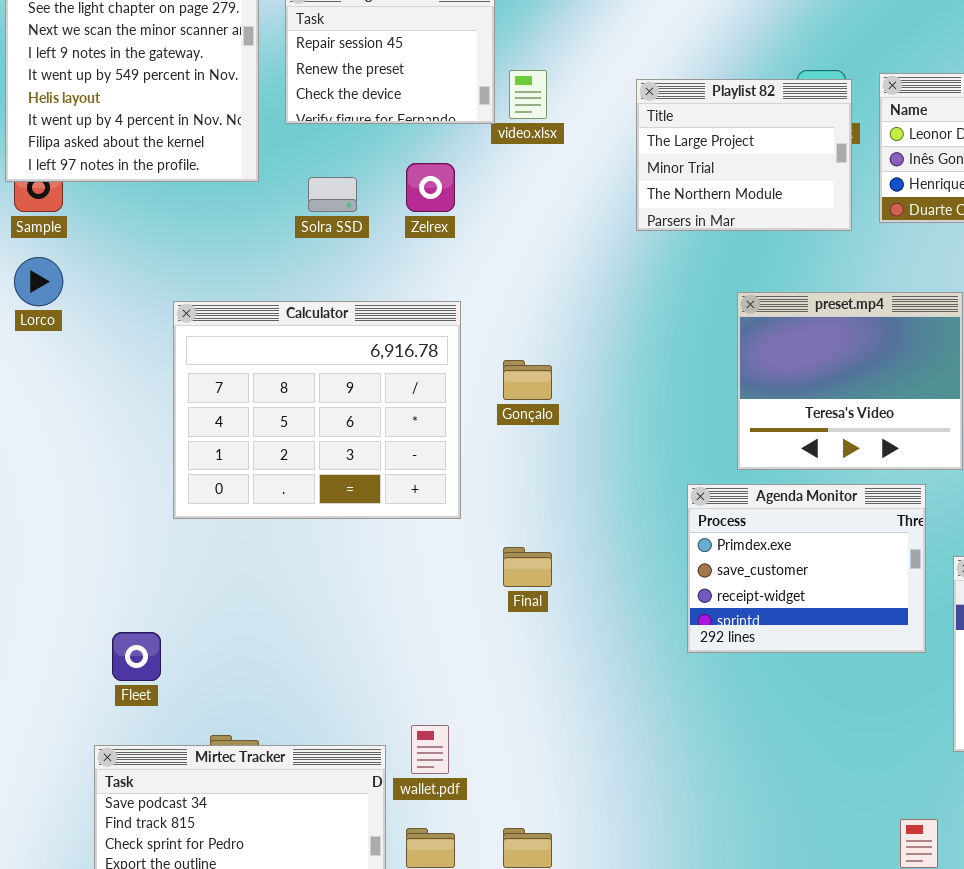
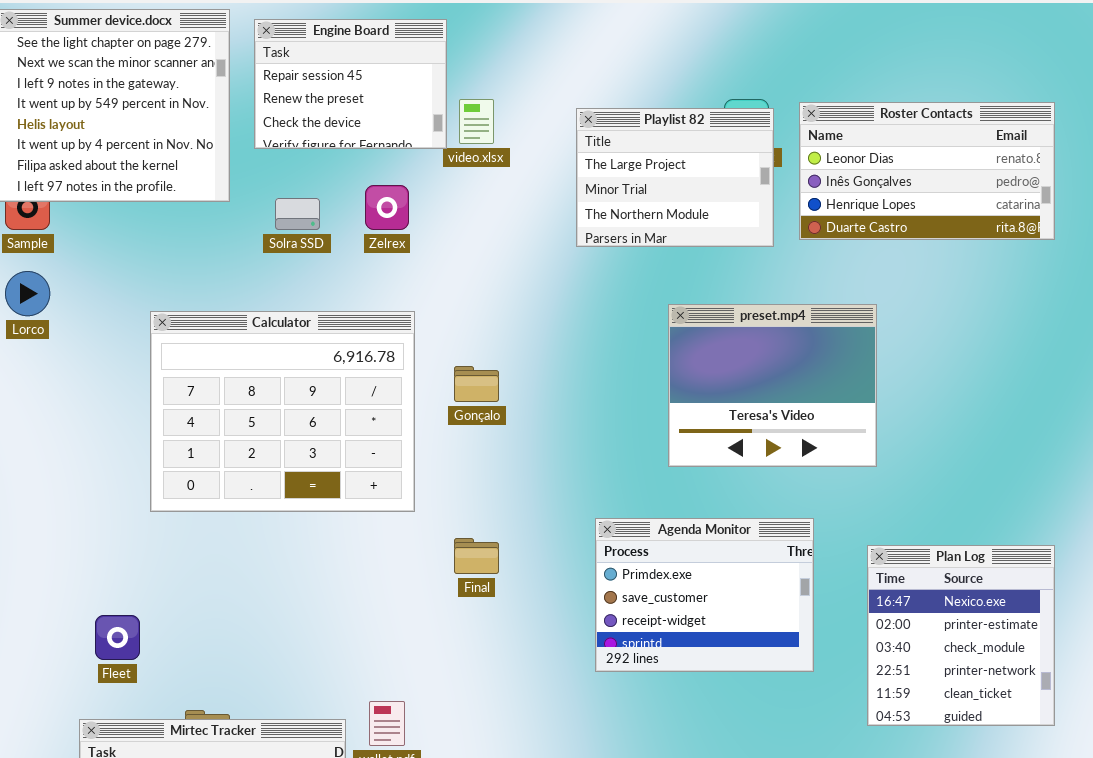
Agenda Monitor: [687,484,926,653] -> [595,518,814,672], moved

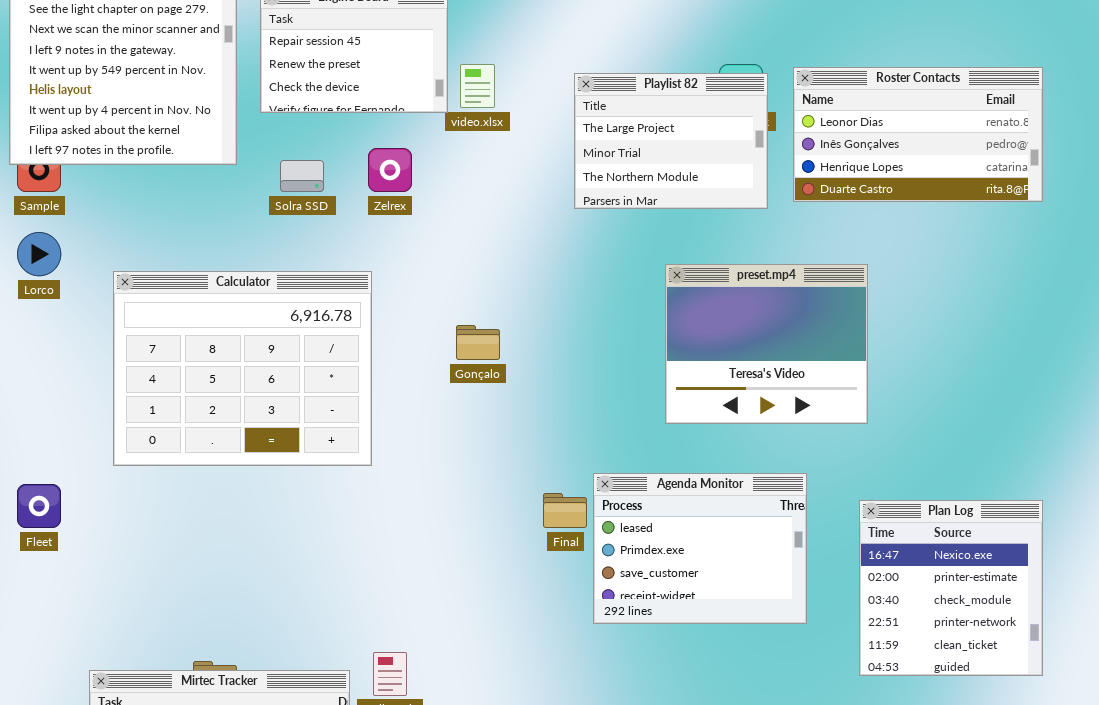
Calculator: [150,311,415,512] -> [113,271,372,466], moved
Agenda Monitor: [595,518,814,672] -> [593,473,807,624], scrolled up 1 row
Final: [454,538,499,574] -> [543,493,587,528], moved
Fleet: [95,615,140,660] -> [17,484,61,528], moved

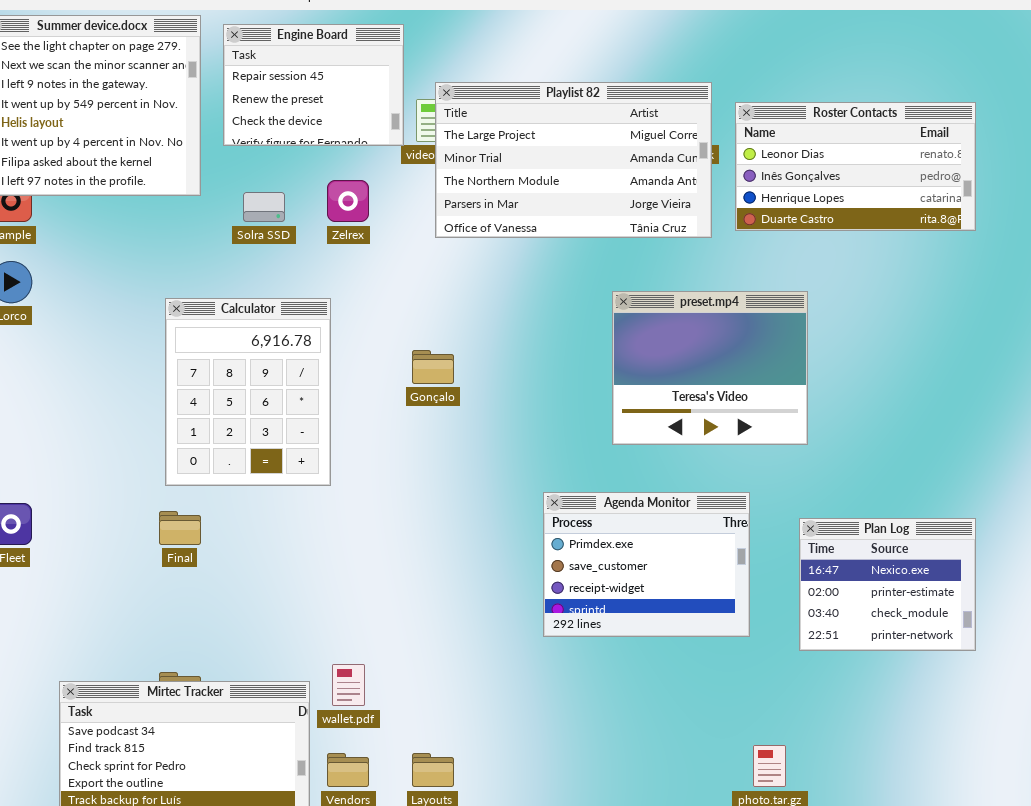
Playlist 82: [574,73,768,209] -> [435,82,712,238], resized
Calculator: [113,271,372,466] -> [165,298,331,486], resized
Agenda Monitor: [593,473,807,624] -> [543,492,750,637], scrolled down 1 row
Final: [543,493,587,528] -> [159,511,201,545], moved
Plan Log: [859,500,1043,676] -> [799,518,976,651], resized

